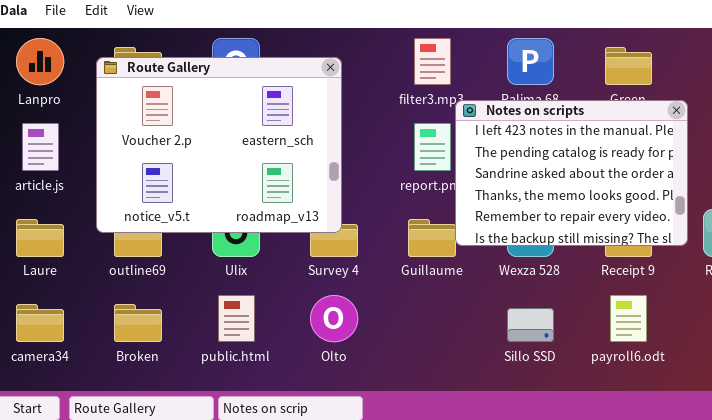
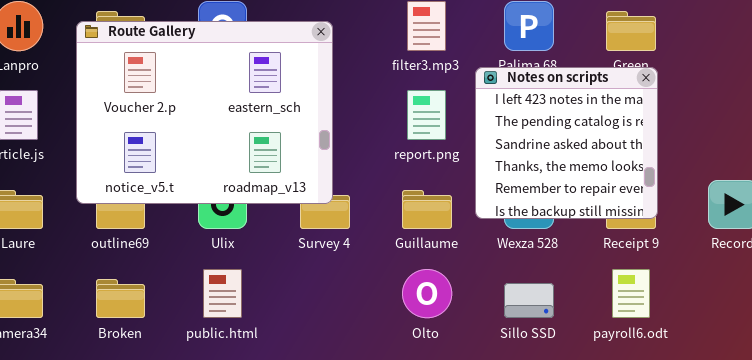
Notes on scripts: [455,100,688,246] -> [475,67,658,219], moved, resized
Olto: [310,295,358,342] -> [402,269,452,318], moved

